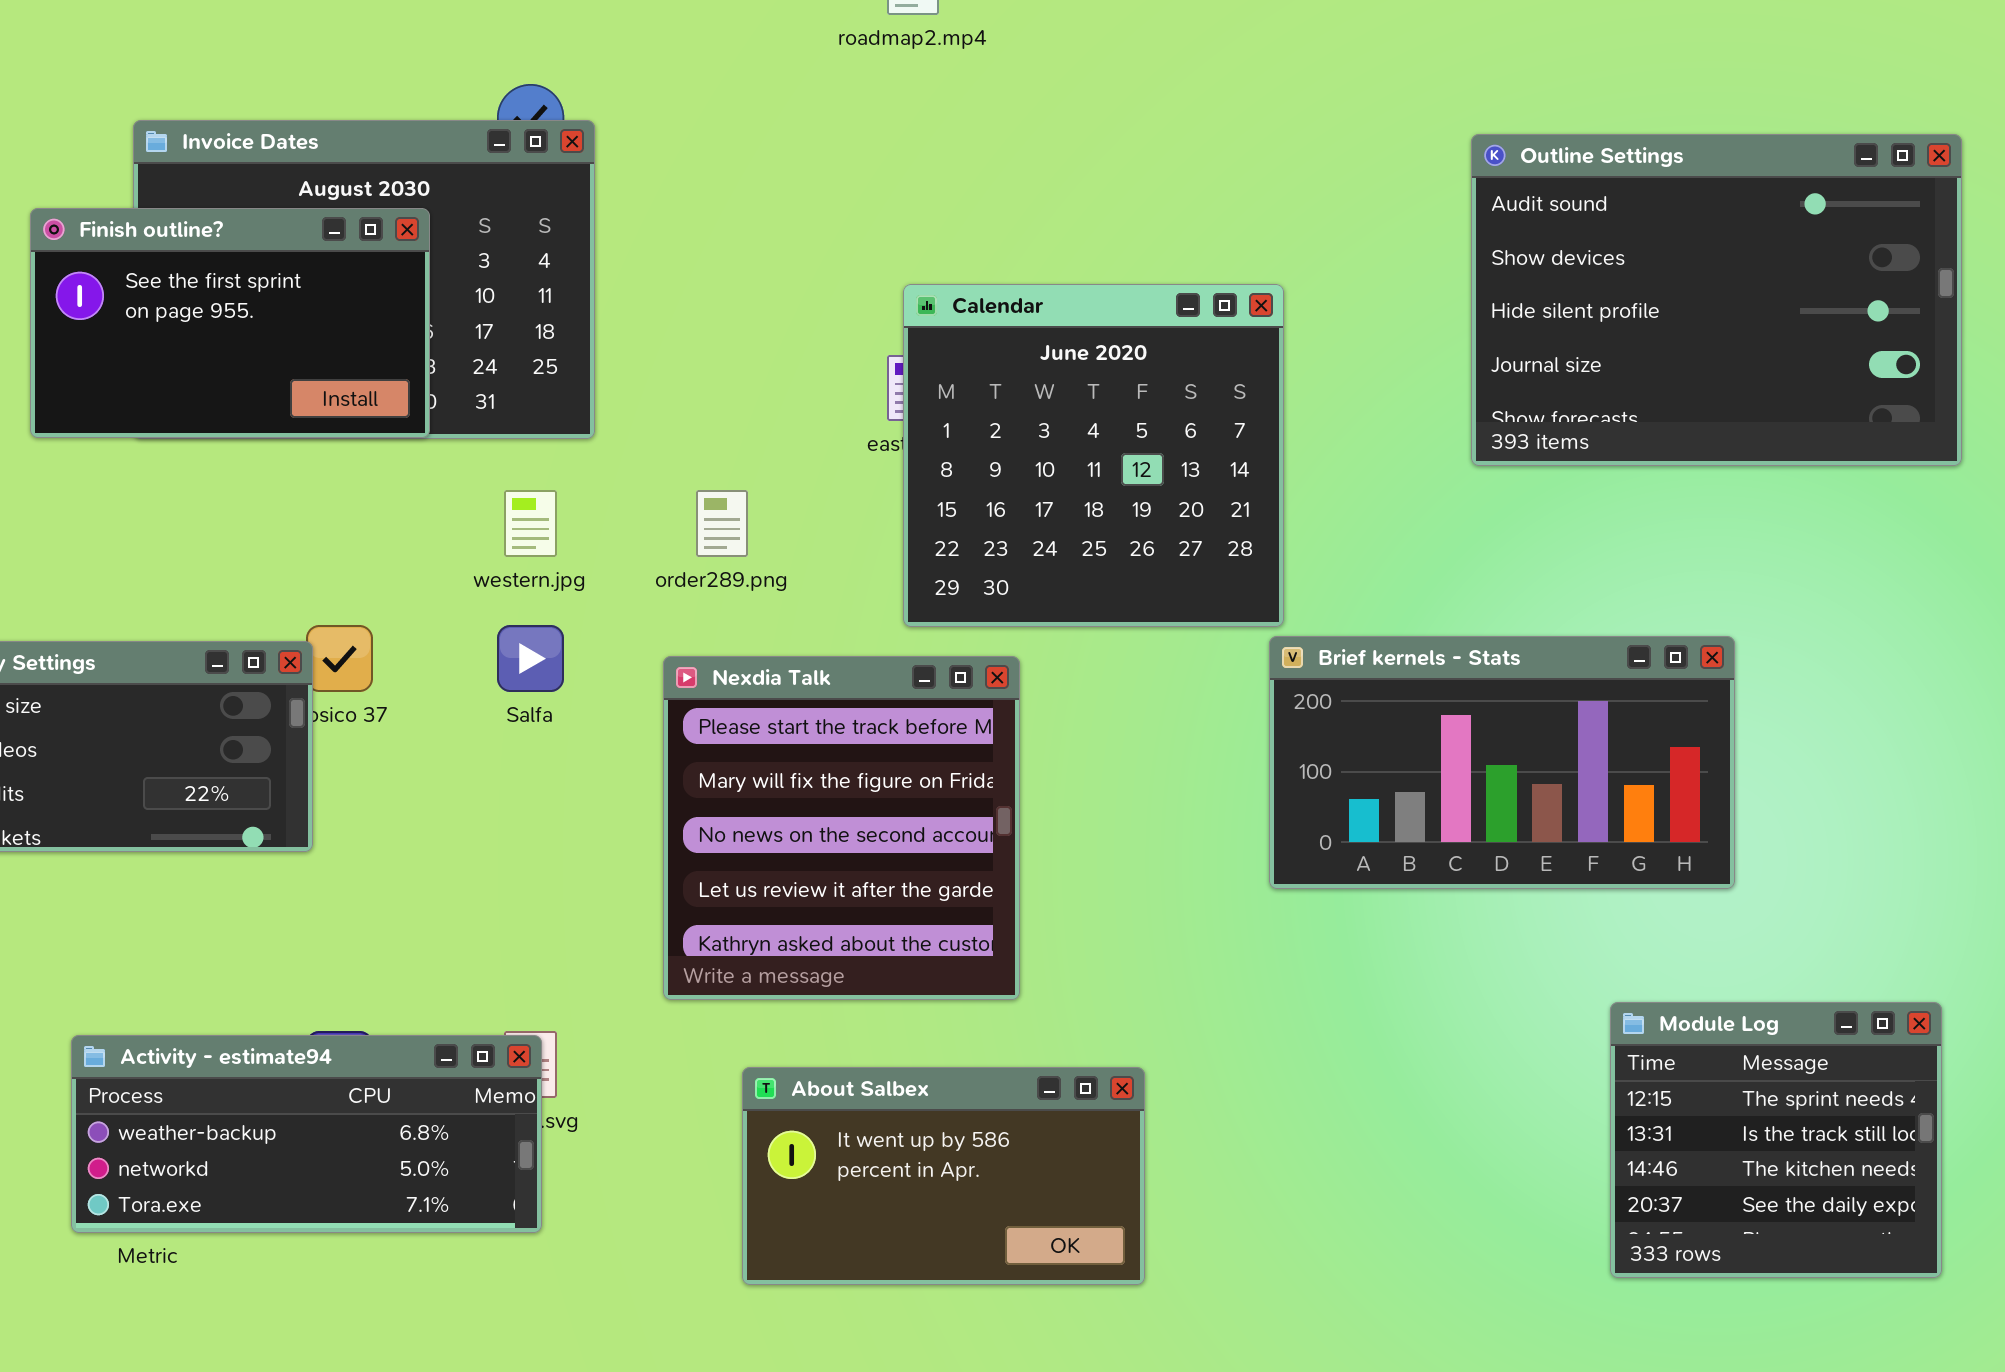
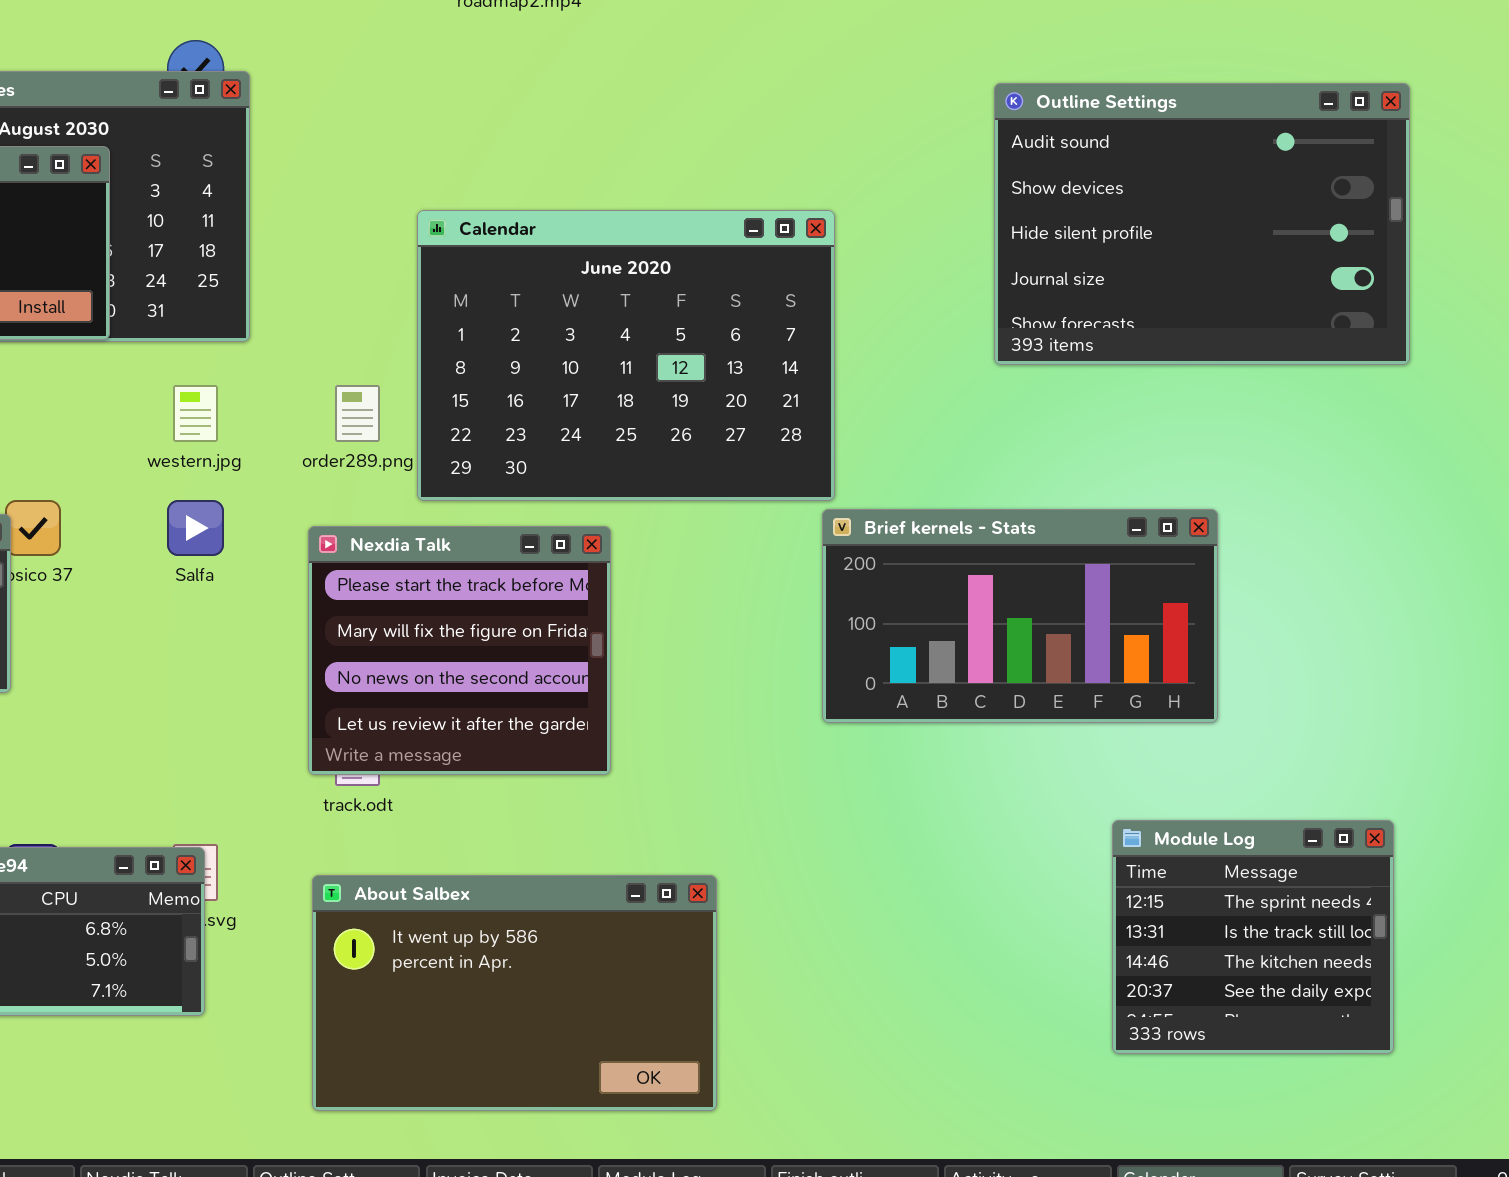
Calendar: [903,284,1284,627] -> [417,210,835,501], resized
Nexdia Talk: [663,656,1020,1000] -> [308,526,611,775], resized
About Salbex: [742,1067,1145,1285] -> [312,875,717,1111], resized

